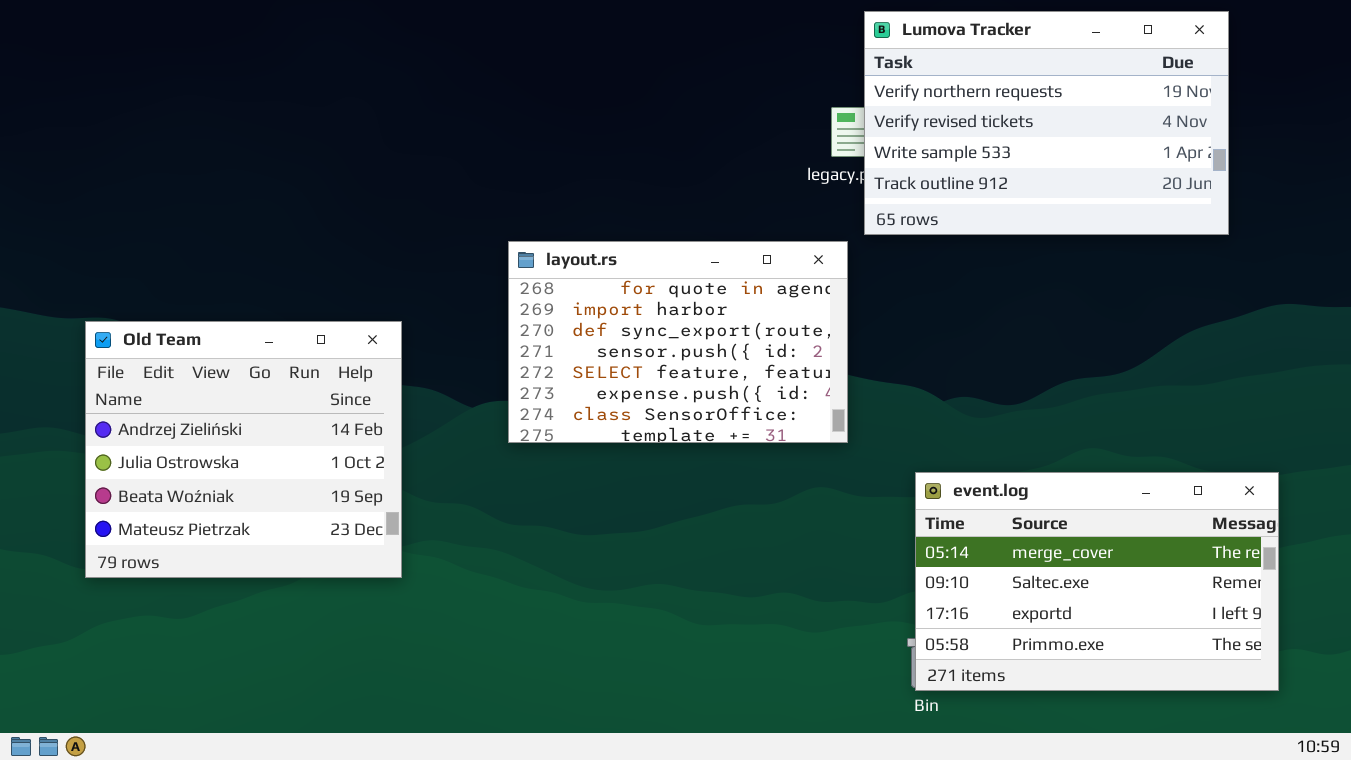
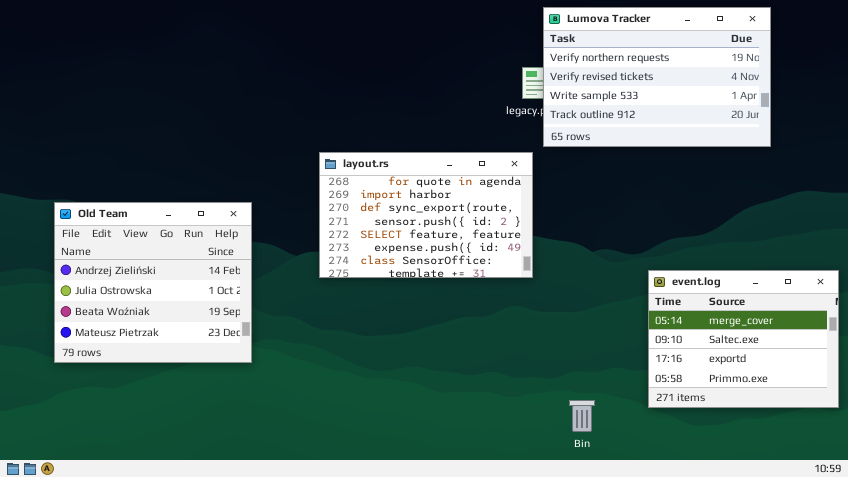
event.log: [915,472,1279,691] -> [648,270,839,408], moved, resized

